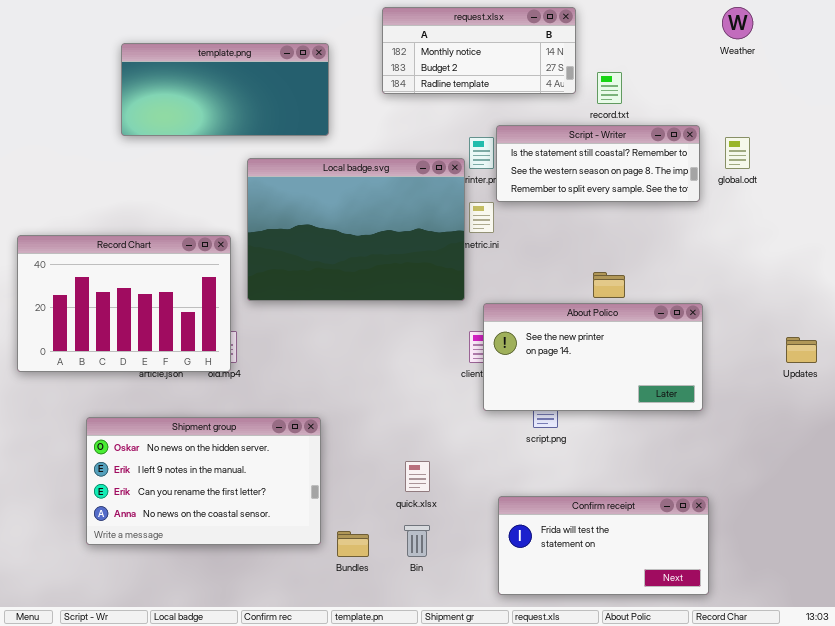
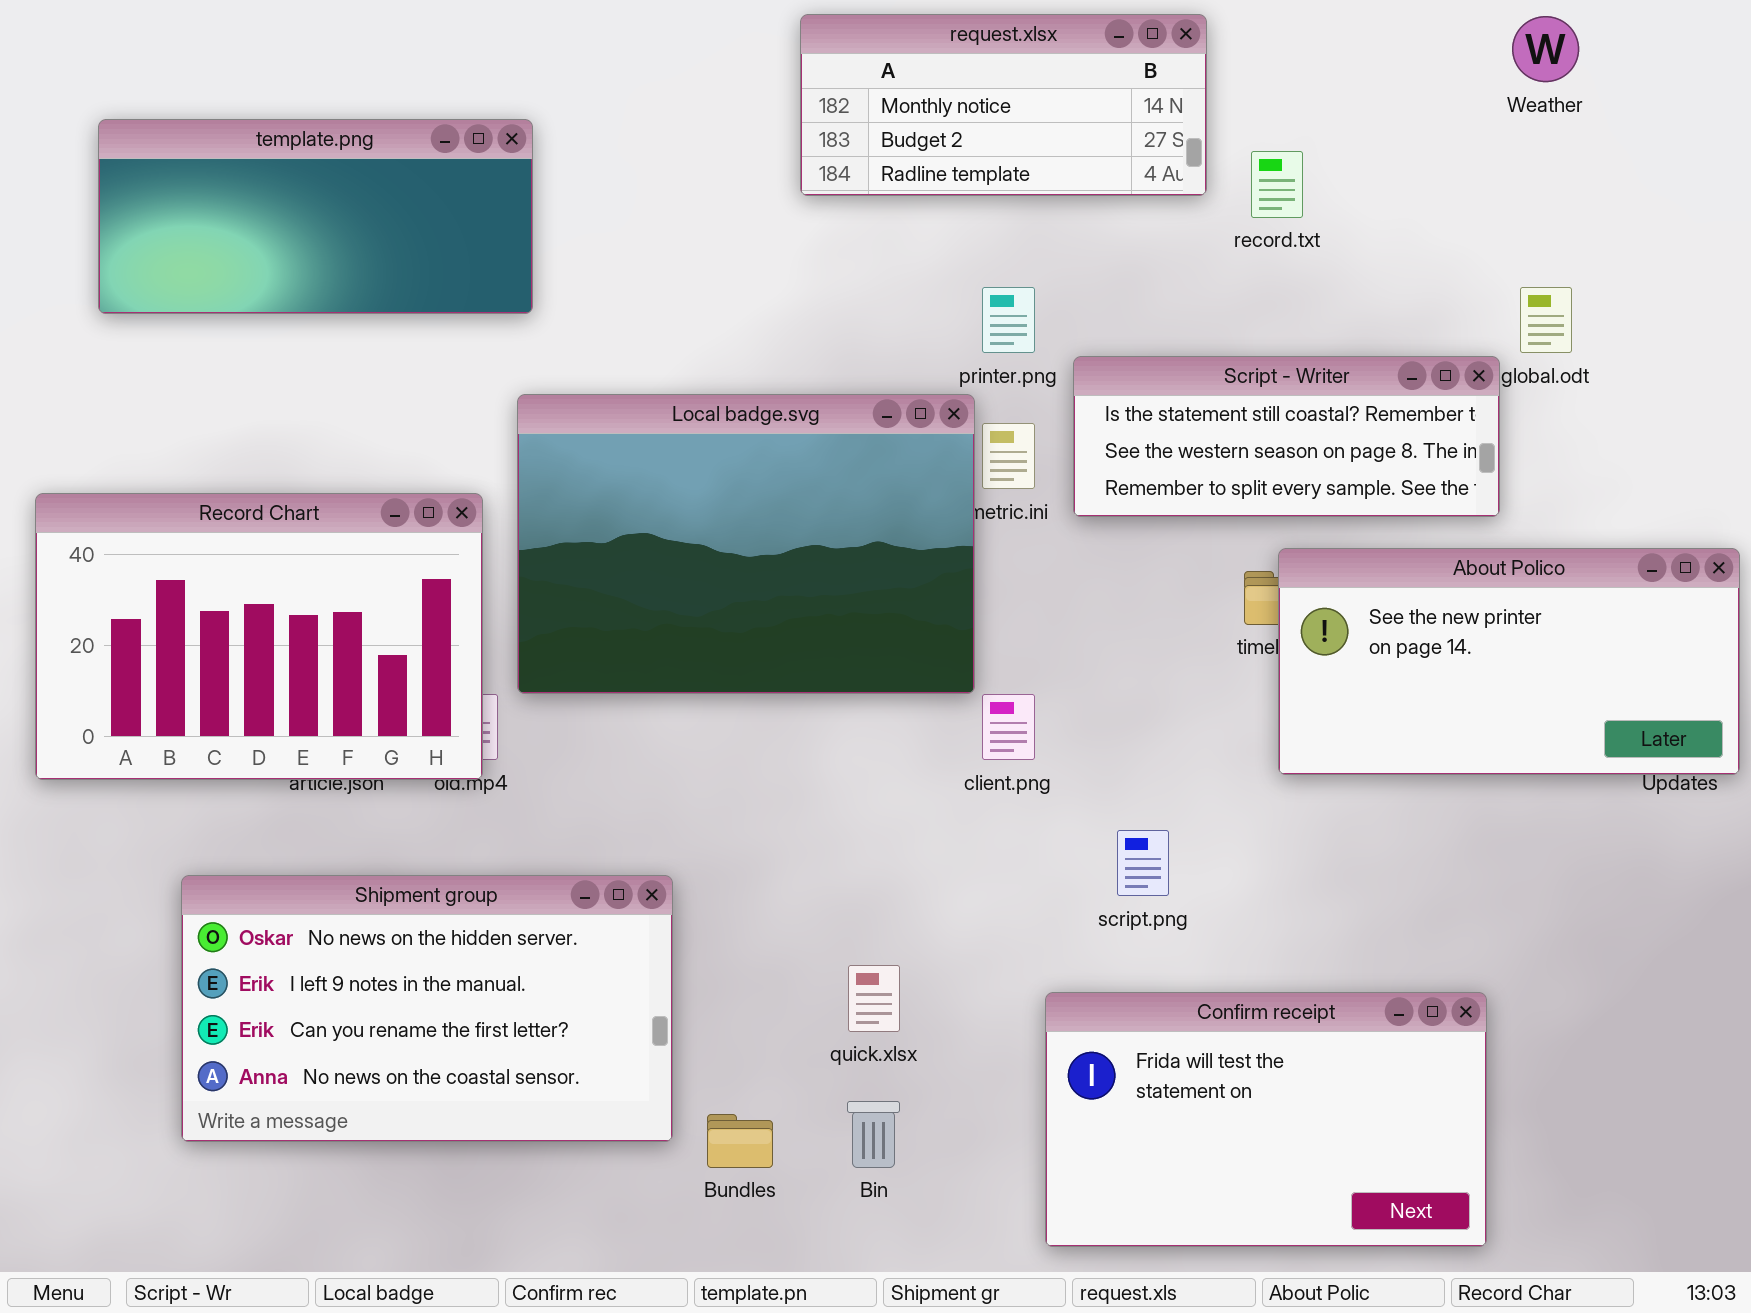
template.png: [121,43,329,136] -> [98,119,533,314], moved
Script - Writer: [496,125,700,202] -> [1073,356,1500,517], moved
Local badge.svg: [247,158,465,301] -> [517,394,975,694], moved
About Polico: [483,303,703,411] -> [1278,548,1740,775], moved
Confirm receipt: [498,496,709,595] -> [1045,992,1487,1247], resized

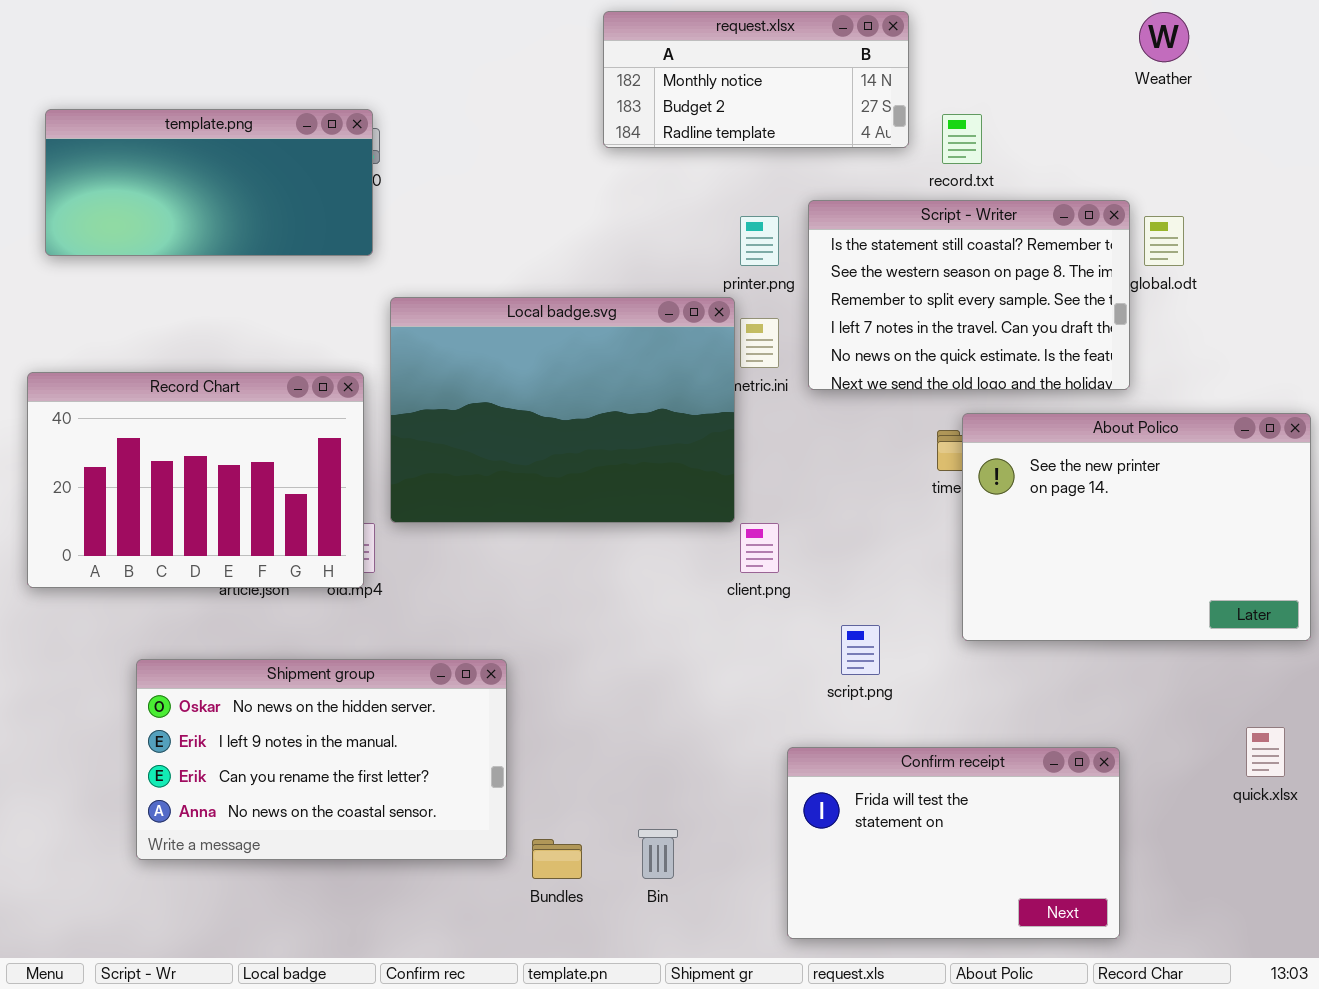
template.png: [98,119,533,314] -> [45,109,373,256], moved
Script - Writer: [1073,356,1500,517] -> [808,200,1130,390], resized
About Polico: [1278,548,1740,775] -> [962,413,1311,641], resized
quick.xlsx: [848,965,900,1032] -> [1246,727,1285,777], moved

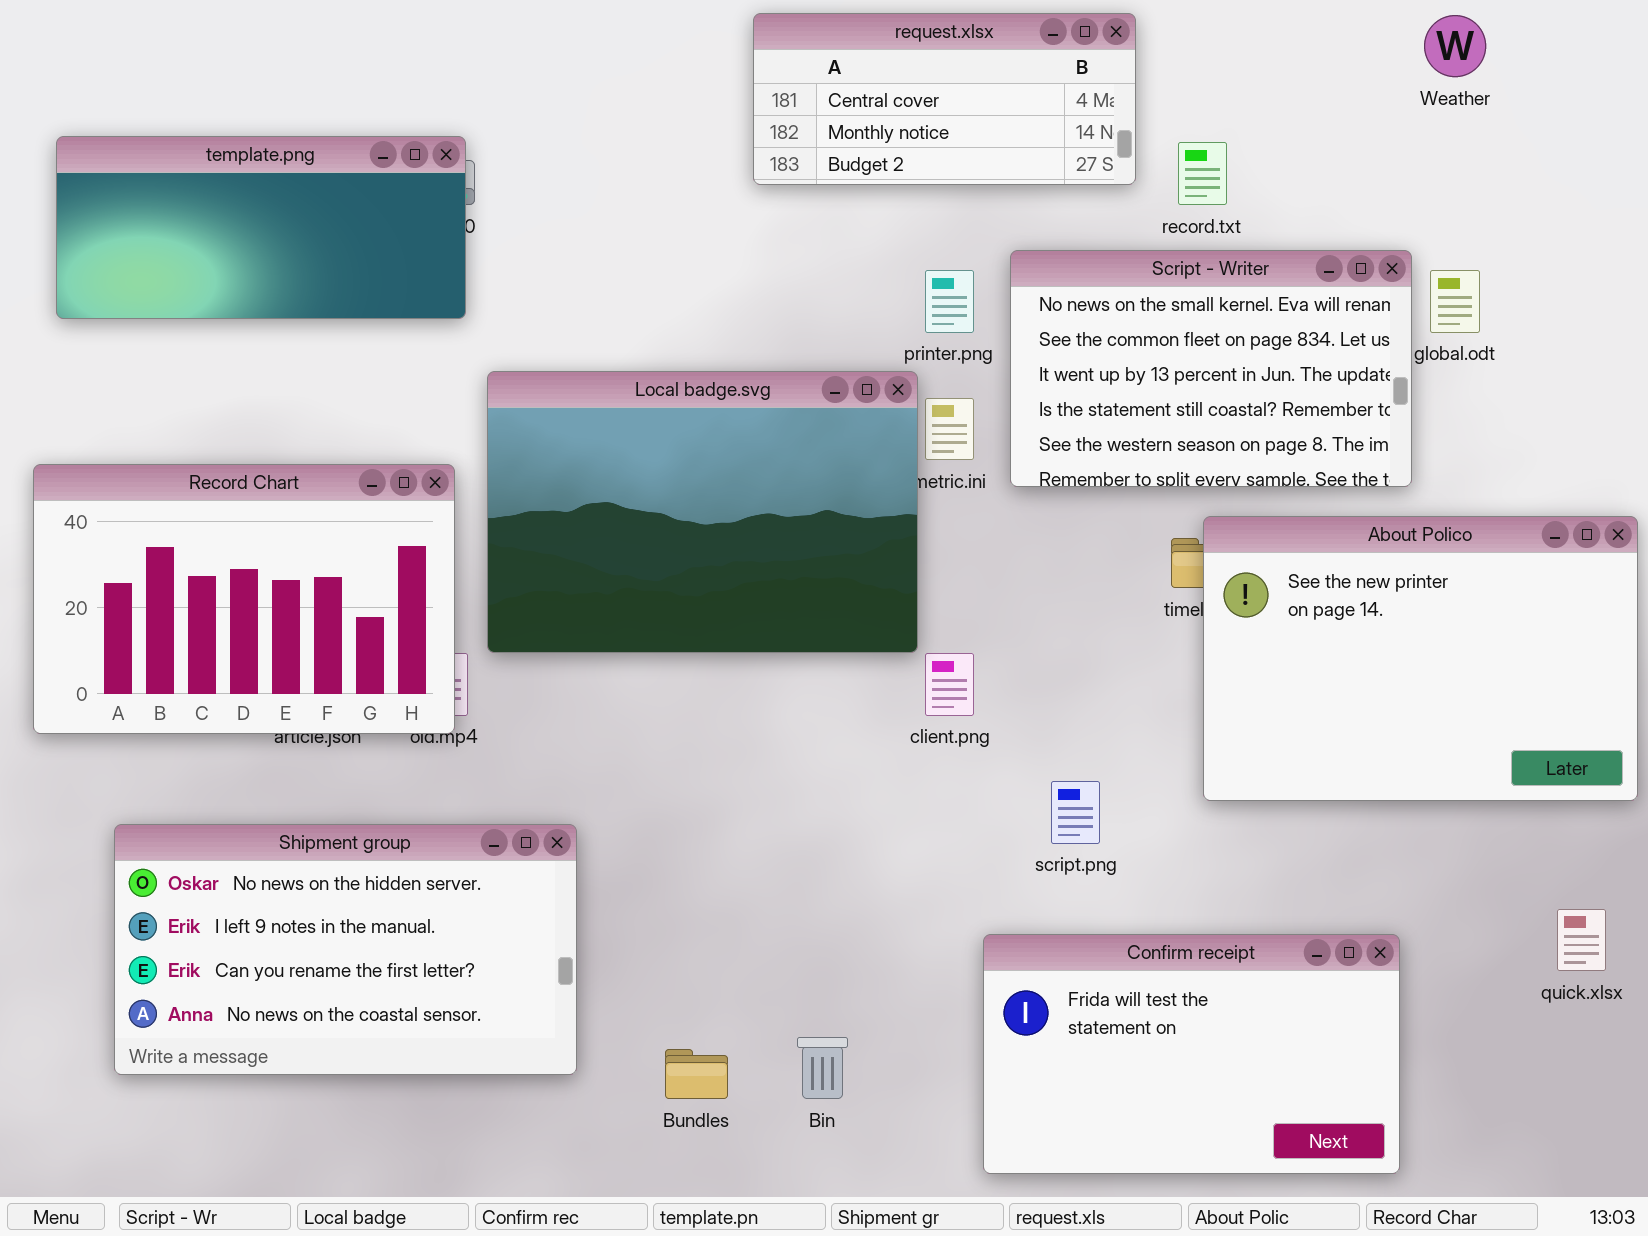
request.xlsx: [603,11,909,148] -> [753,13,1136,185], scrolled up 1 row
Script - Writer: [808,200,1130,390] -> [1010,250,1412,487], scrolled up 3 rows
Shipment group: [136,659,507,860] -> [114,824,577,1075], moved

